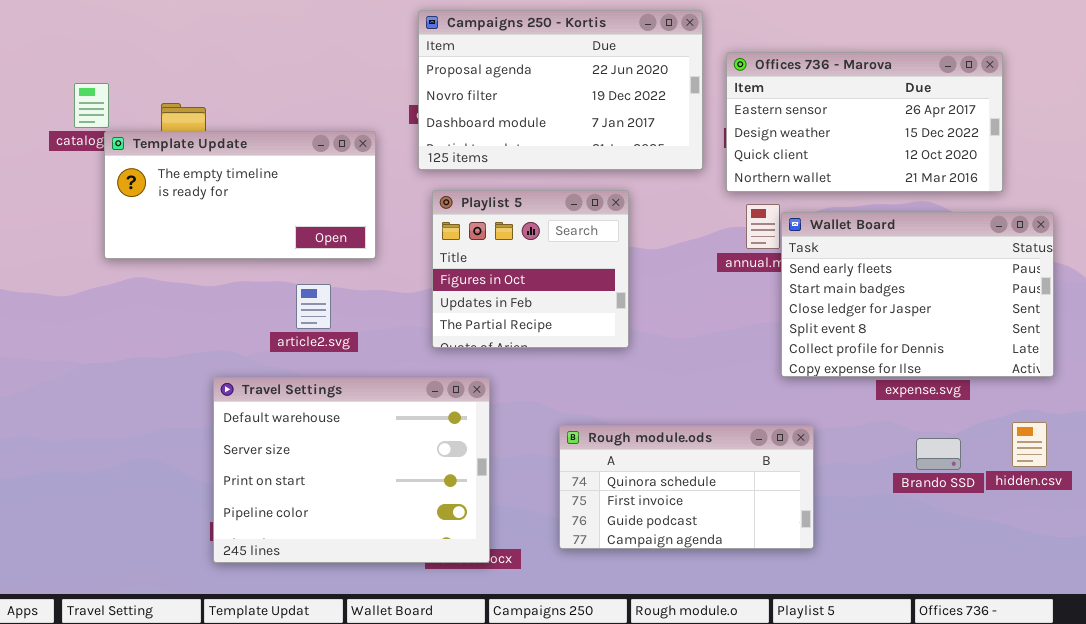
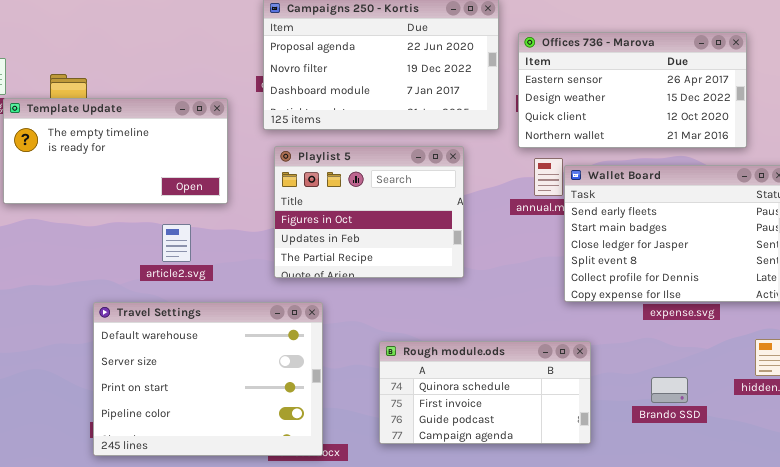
Playlist 5: [432,190,629,348] -> [274,146,464,278], resized
Brando SSD: [916,438,961,470] -> [651,377,688,403], moved

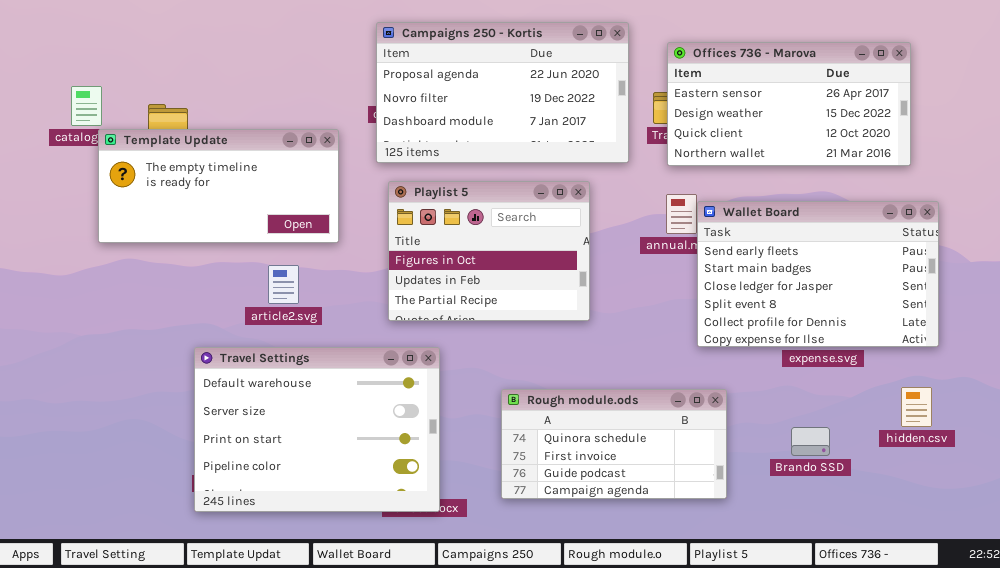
Offices 736 - Marova: [518,32,747,148] -> [667,42,911,166], moved

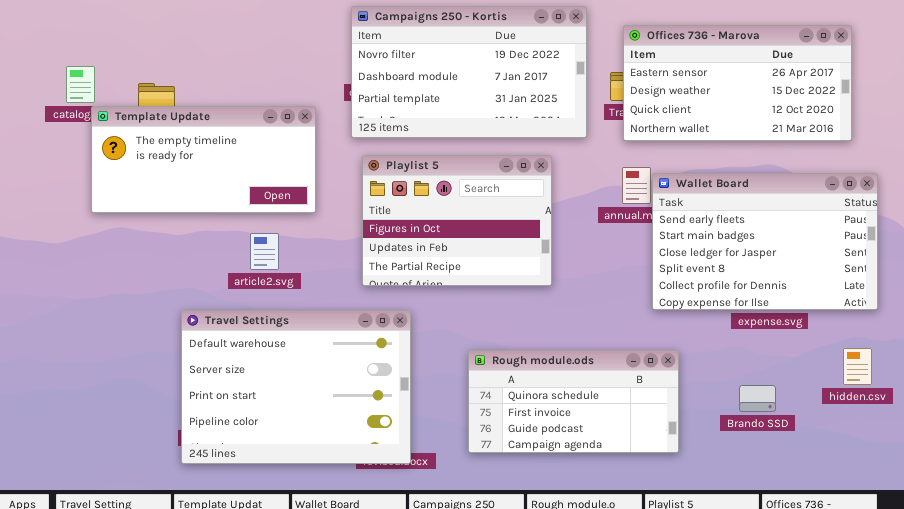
Campaigns 250 - Kortis: [376,22,629,163] -> [351,6,587,138], scrolled down 1 row

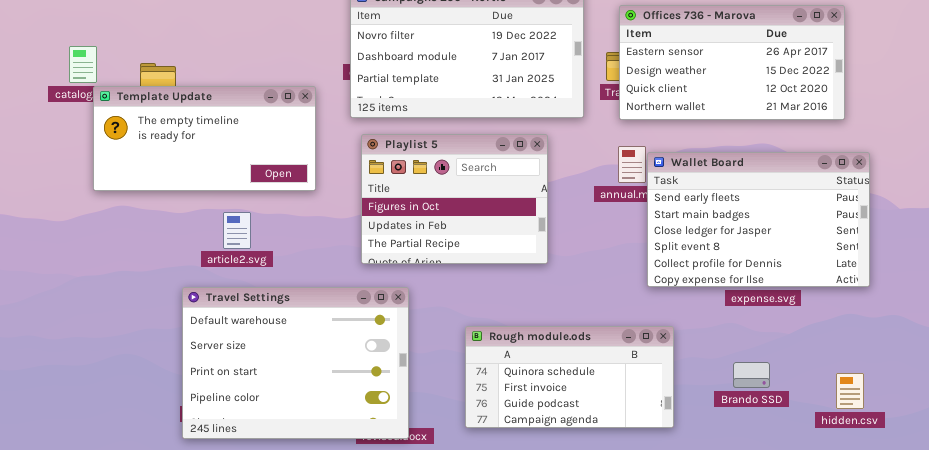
article2.svg: [250,233,279,270] -> [223,212,251,249], moved
hidden.csv: [843,348,872,385] -> [836,373,864,409], moved

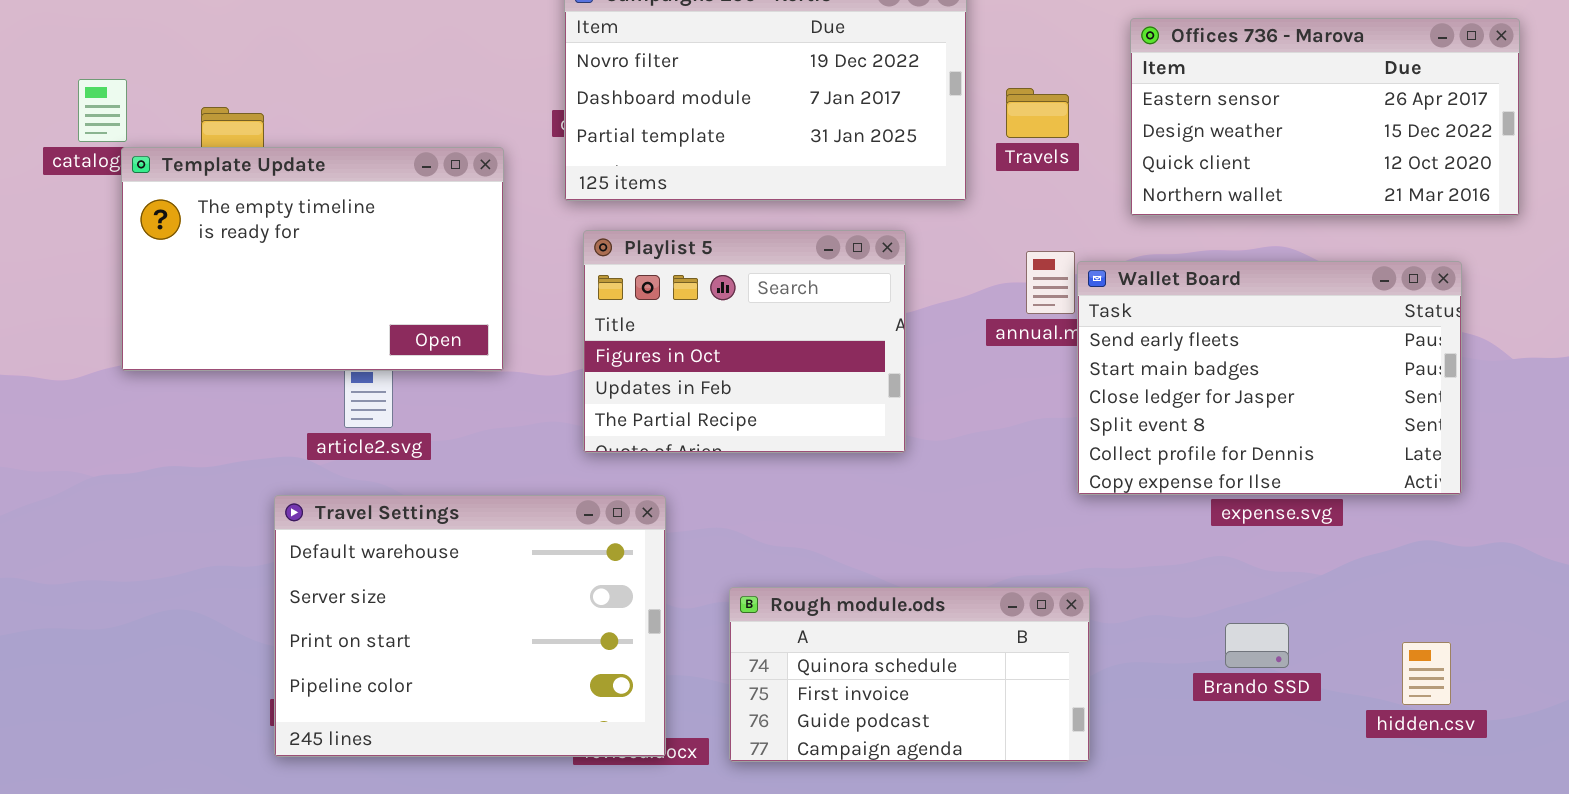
Offices 736 - Marova: [619,5,845,120] -> [1130,18,1520,216], moved
Template Update: [93,86,316,191] -> [121,147,504,371], resized
Rough module.ods: [465,326,674,428] -> [729,587,1090,762], moved

